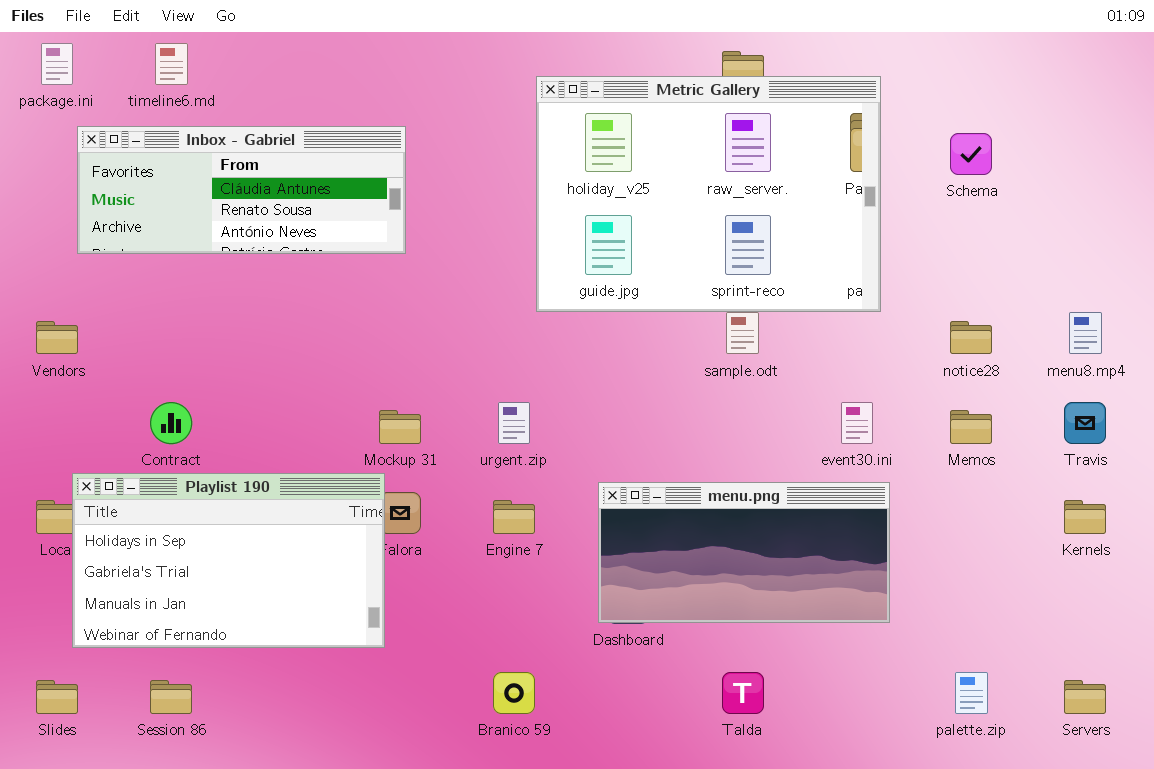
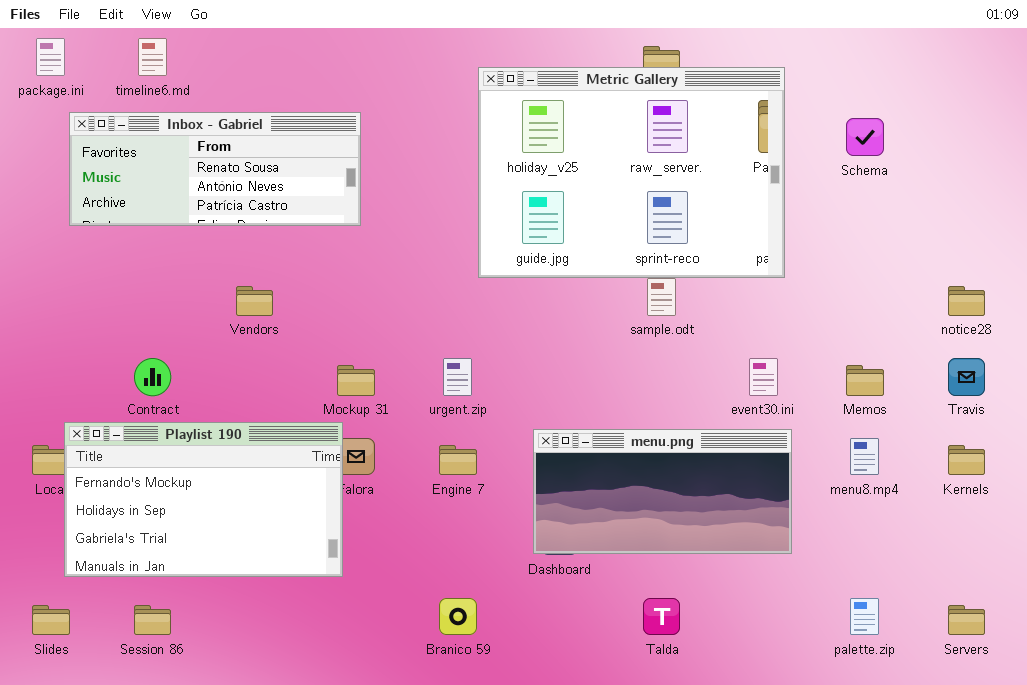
Inbox - Gabriel: [77,126,406,254] -> [69,112,361,226], scrolled down 1 row
menu8.mp4: [1069,312,1102,354] -> [850,438,879,475], moved
Vendors: [36,321,78,354] -> [236,286,273,316], moved
notice28: [950,321,992,354] -> [948,286,985,316], moved
Playlist 190: [72,473,385,648] -> [64,422,343,577], scrolled up 1 row

